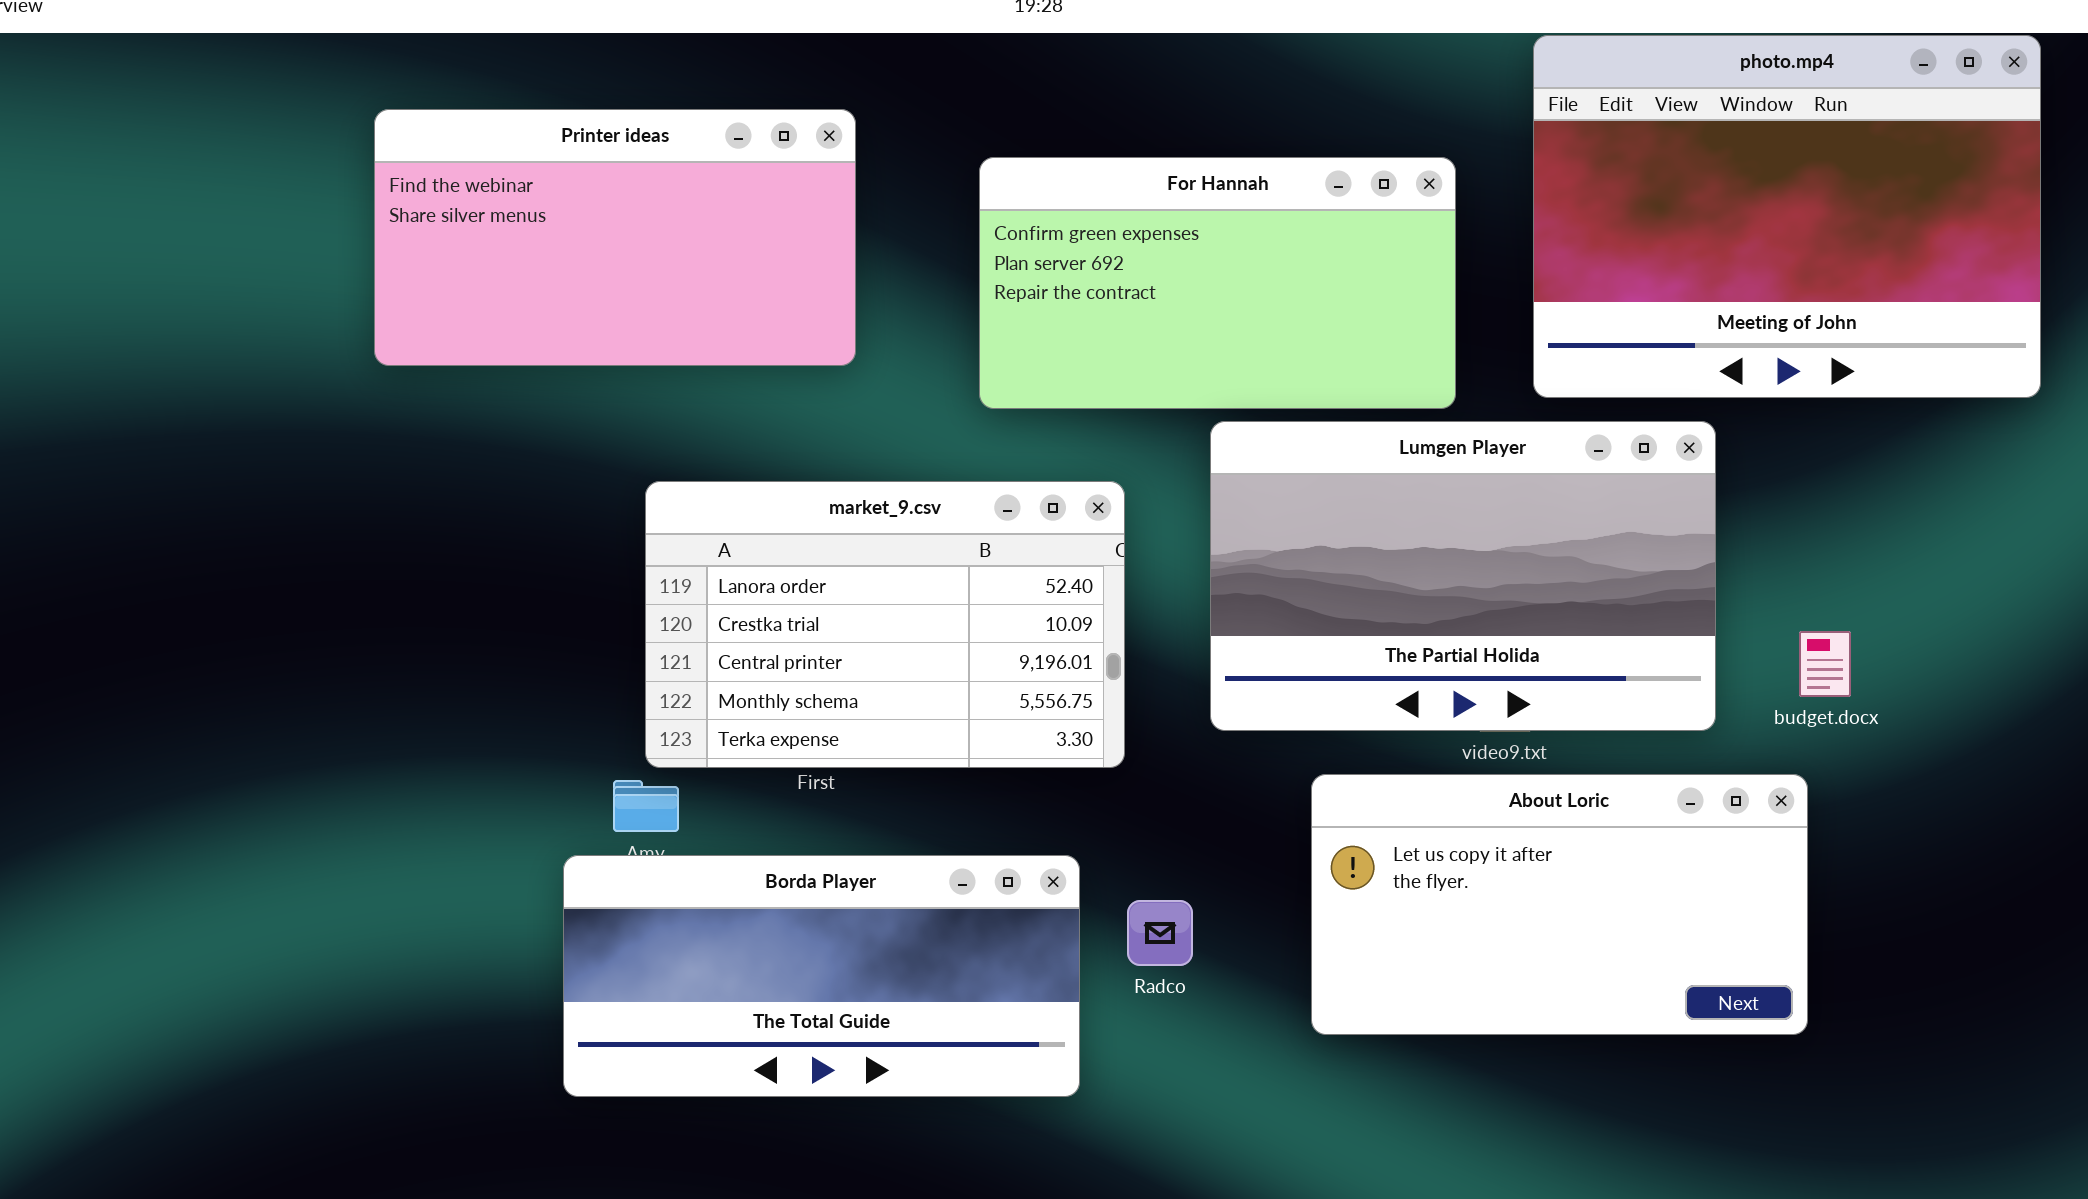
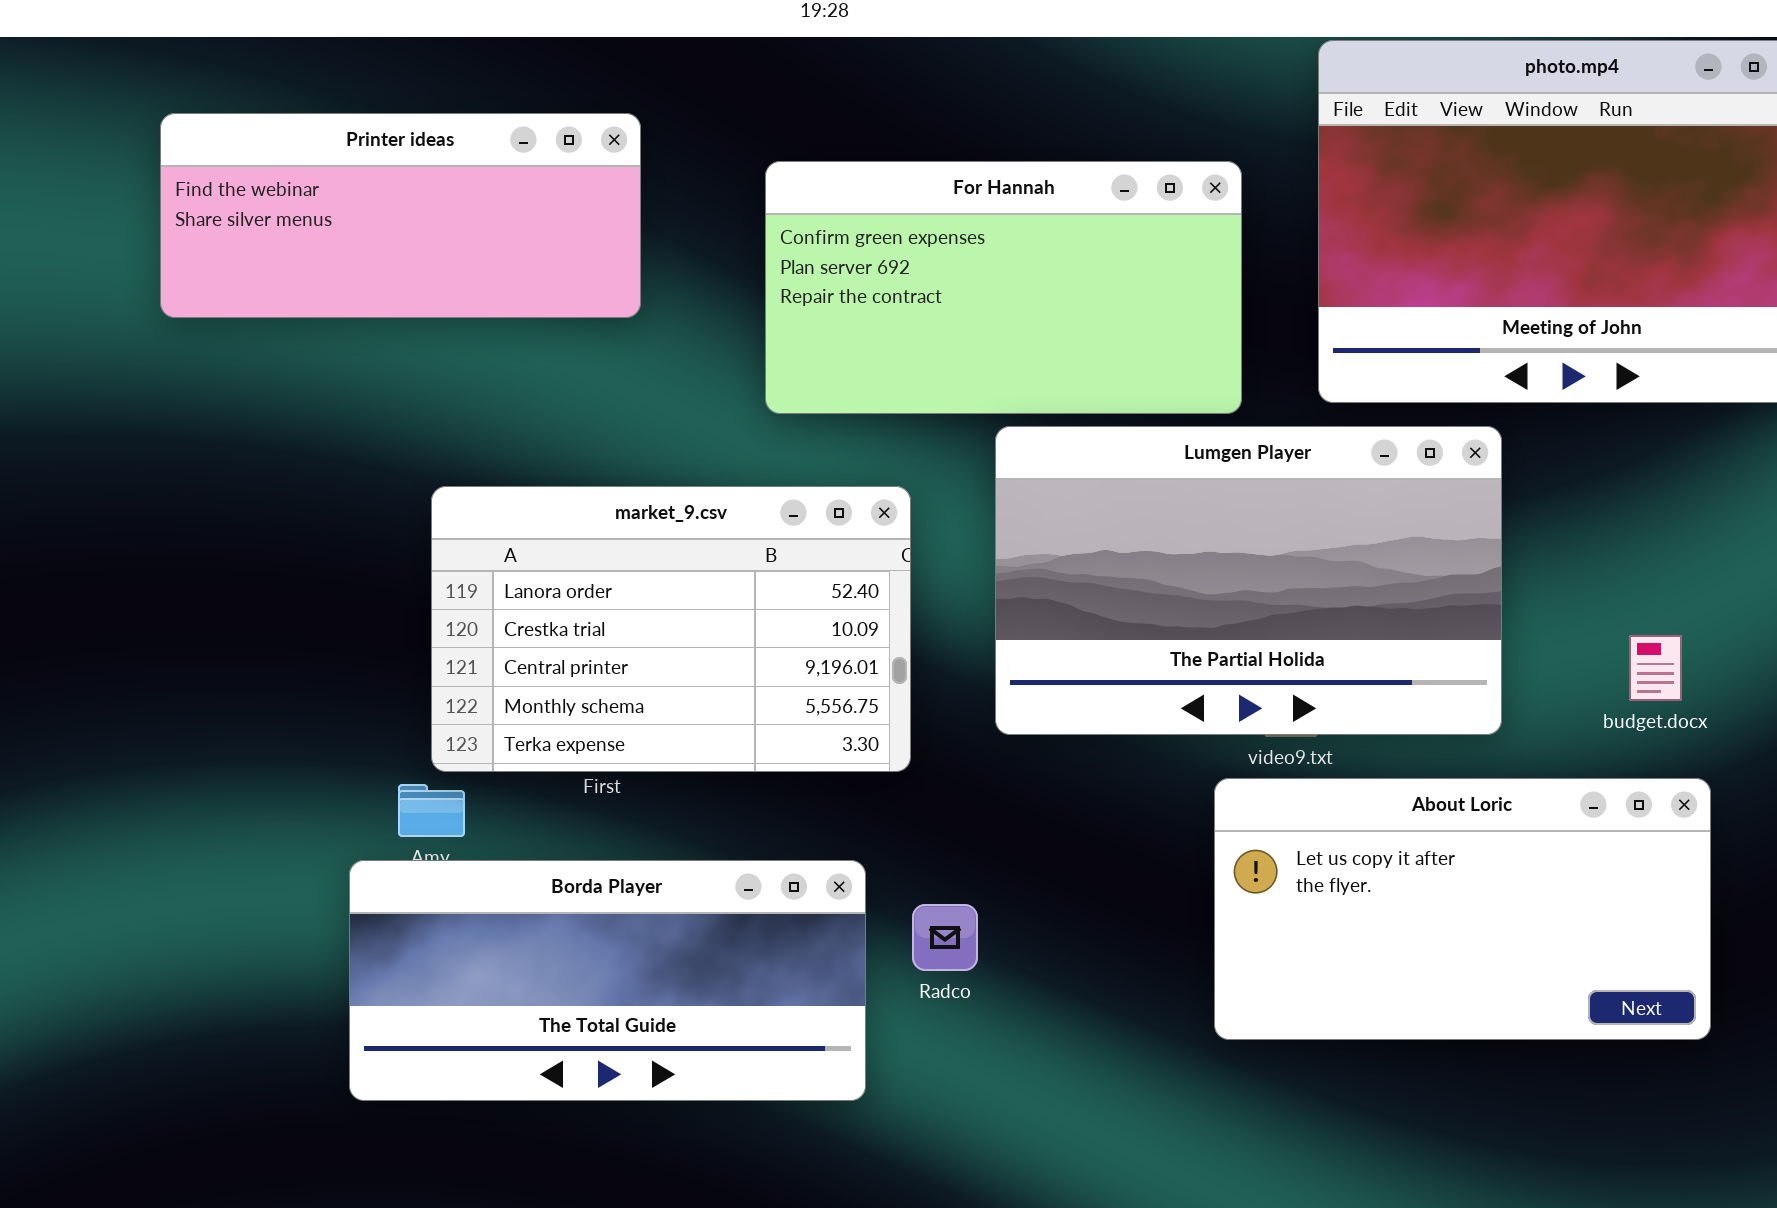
Printer ideas: [374,109,856,366] -> [160,113,641,318], resized
budget.docx: [1799,631,1851,697] -> [1629,635,1682,701], moved
About Loric: [1311,774,1808,1035] -> [1214,778,1711,1040], moved

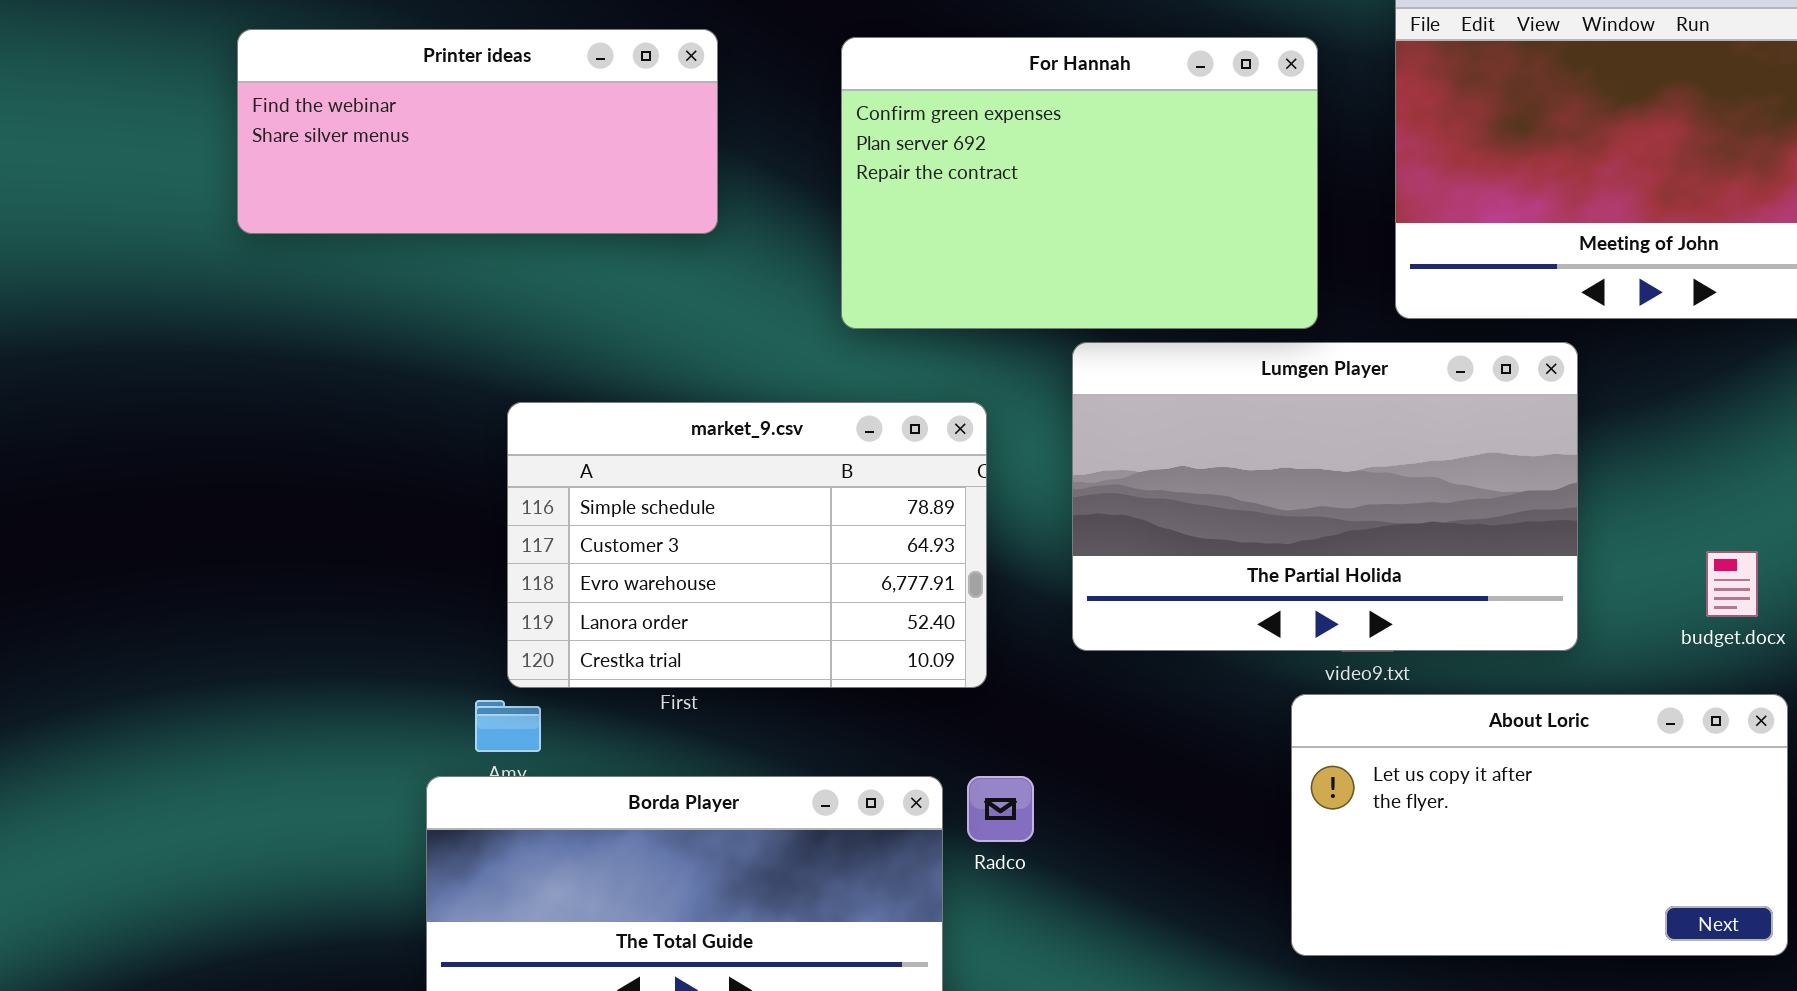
For Hannah: [765,161,1242,414] -> [841,37,1318,329], resized
market_9.csv: [431,486,911,772] -> [507,402,987,688], scrolled up 3 rows
Radco: [912,904,978,971] -> [967,776,1034,842], moved

